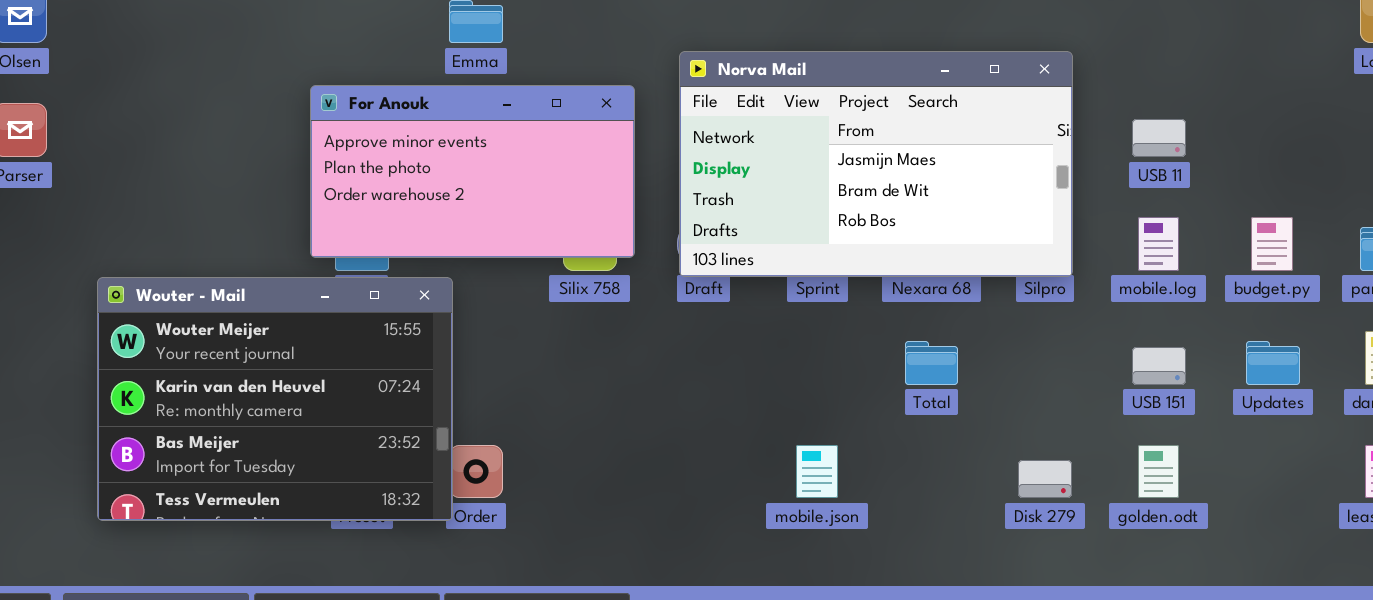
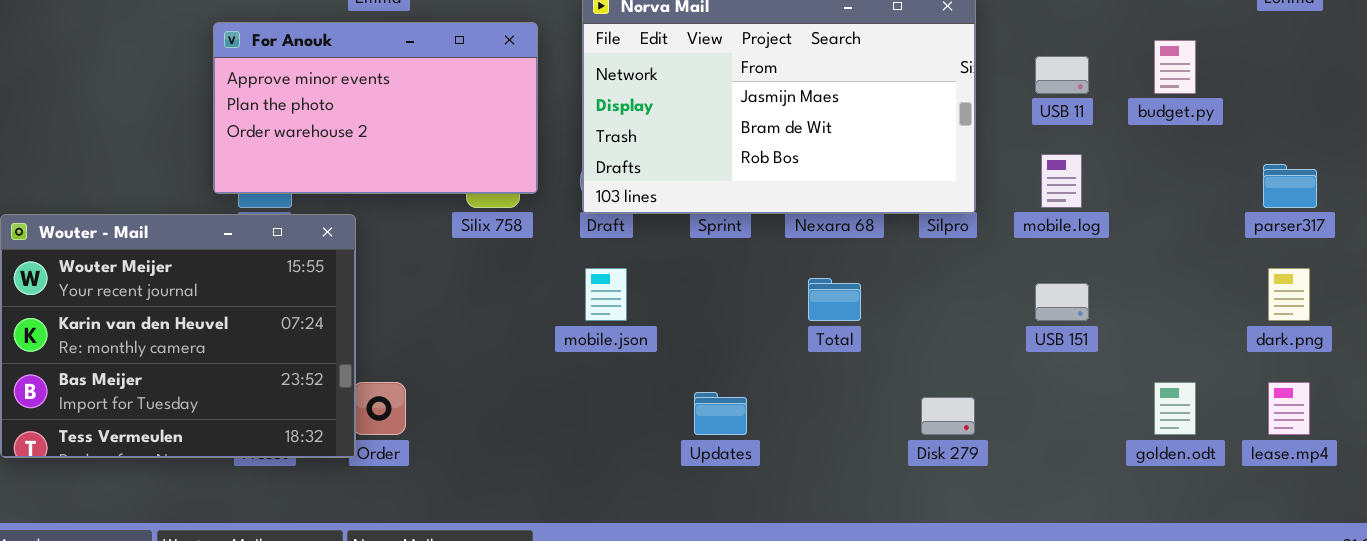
budget.py: [1251,217,1293,271] -> [1154,40,1196,94], moved
Updates: [1246,341,1300,385] -> [694,392,747,435], moved
mobile.json: [796,445,838,498] -> [585,268,627,321], moved
golden.odt: [1138,445,1179,498] -> [1154,382,1196,435], moved

